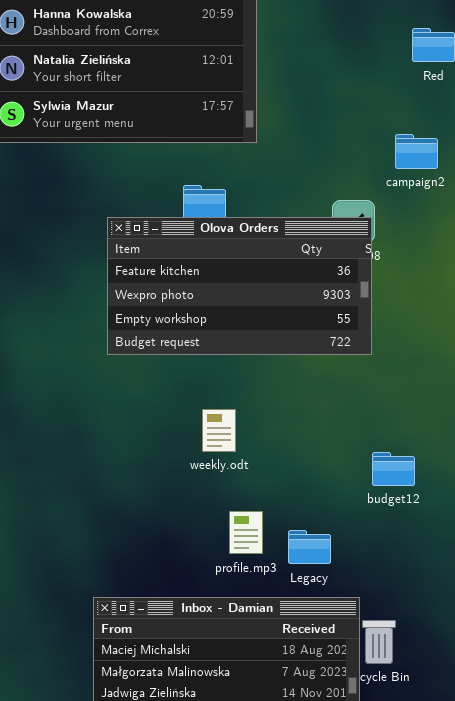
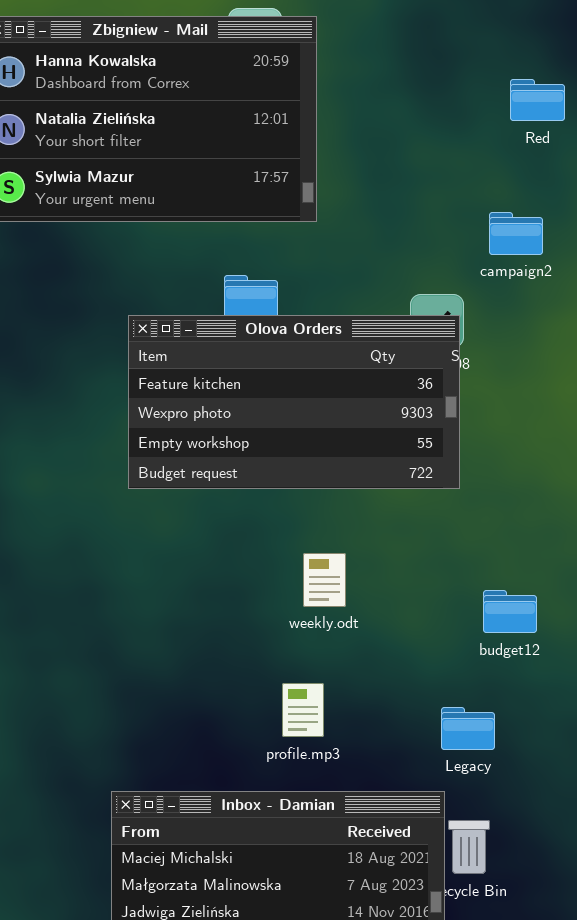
weekly.odt: [202,409,236,452] -> [303,553,346,607], moved
budget12: [372,452,415,486] -> [483,590,537,633], moved
Legacy: [288,530,331,564] -> [441,707,495,750], moved

